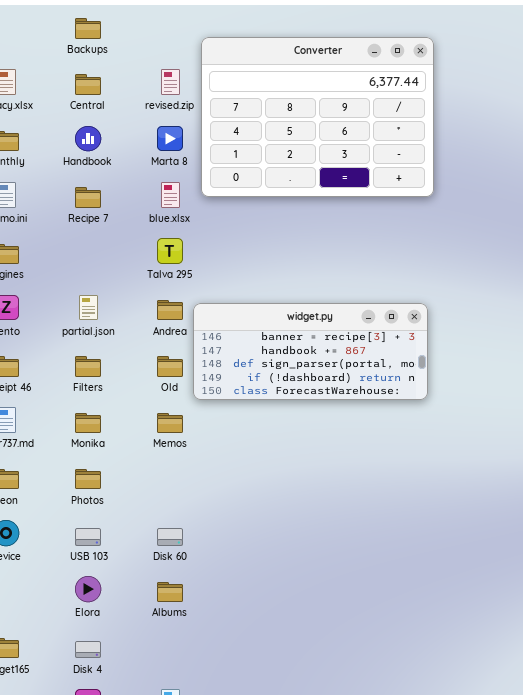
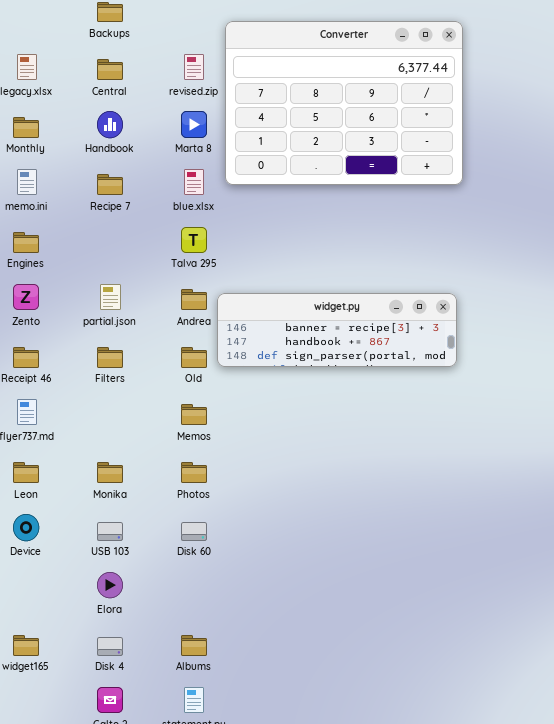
widget.py: [193,303,428,400] -> [217,293,457,367], resized
Monika: [75,413,101,433] -> [97,462,123,483], moved
Photos: [75,469,101,489] -> [181,462,207,483], moved
Albums: [157,582,183,602] -> [181,635,207,656], moved

